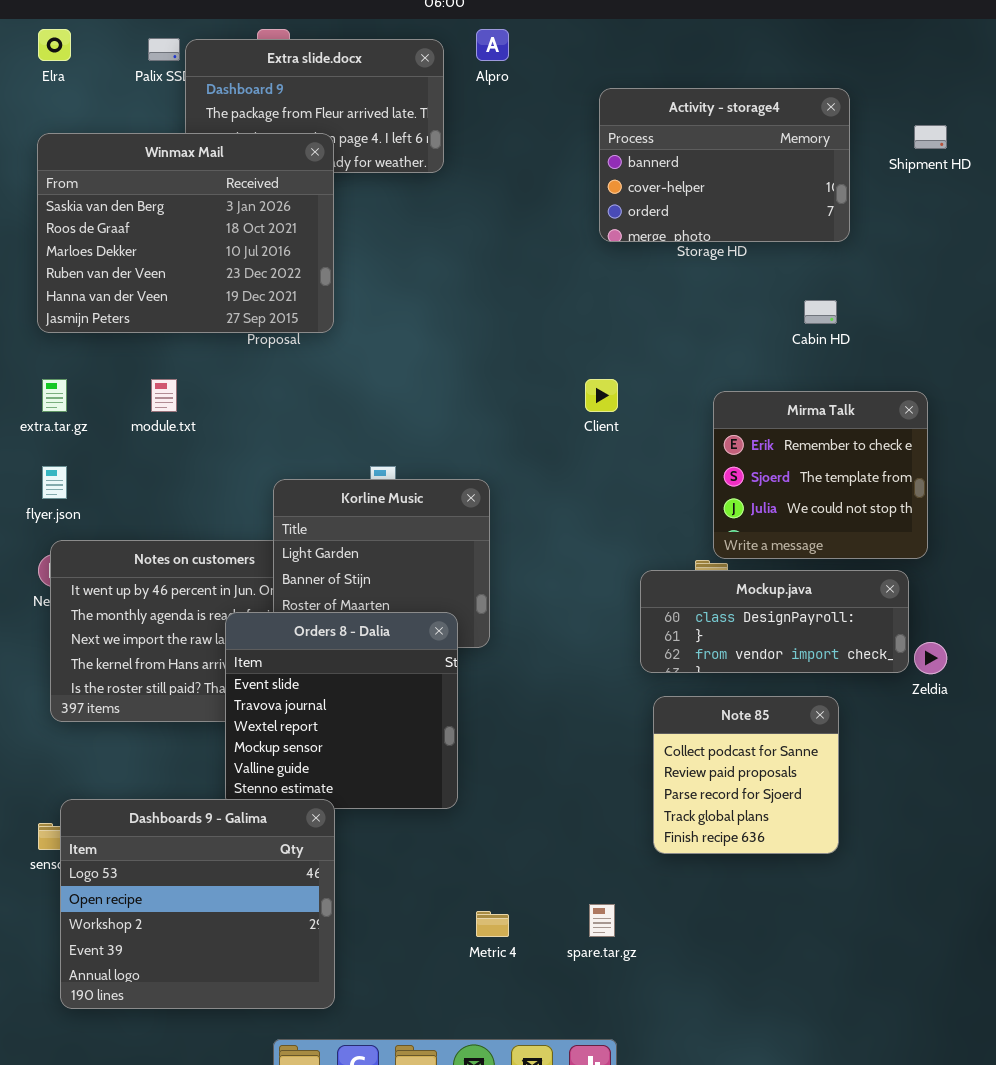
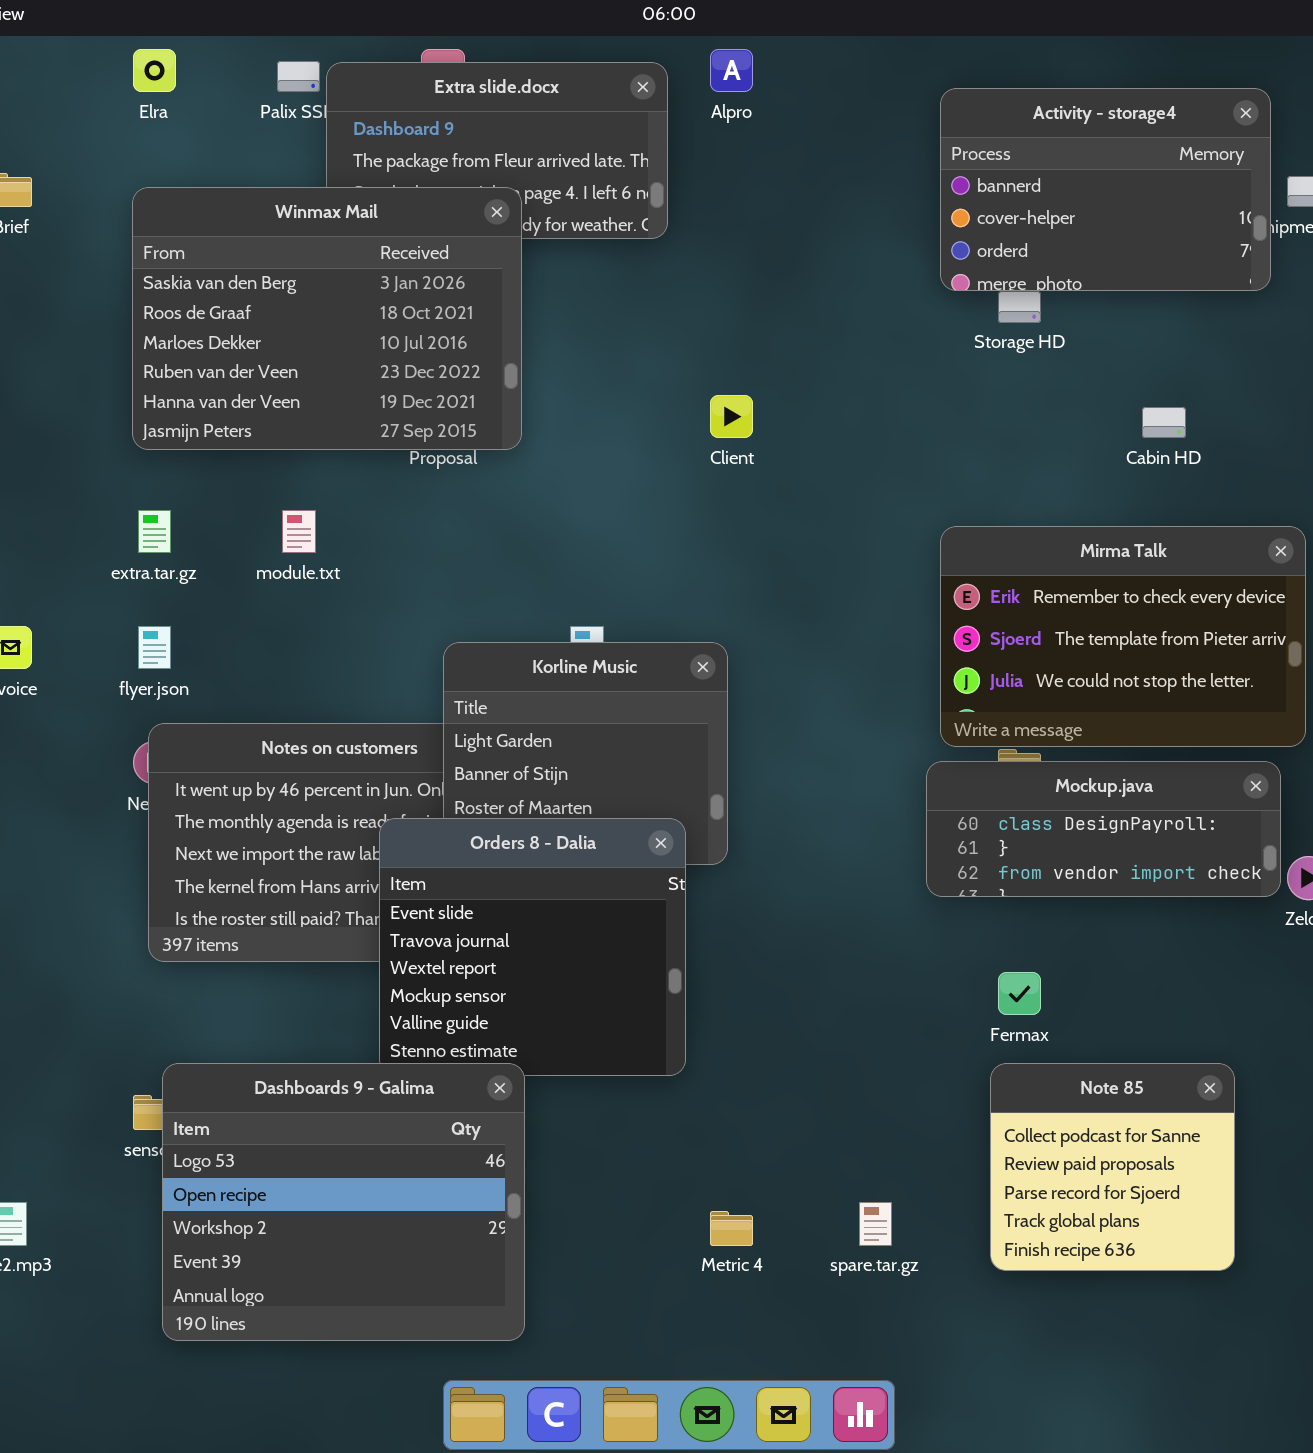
Activity - storage4: [599,88,850,242] -> [940,88,1271,291], moved
Client: [585,379,618,412] -> [710,395,753,438], moved
Mirma Talk: [713,391,928,559] -> [940,526,1306,747], resized
Note 85: [653,696,839,854] -> [990,1063,1235,1271], moved

